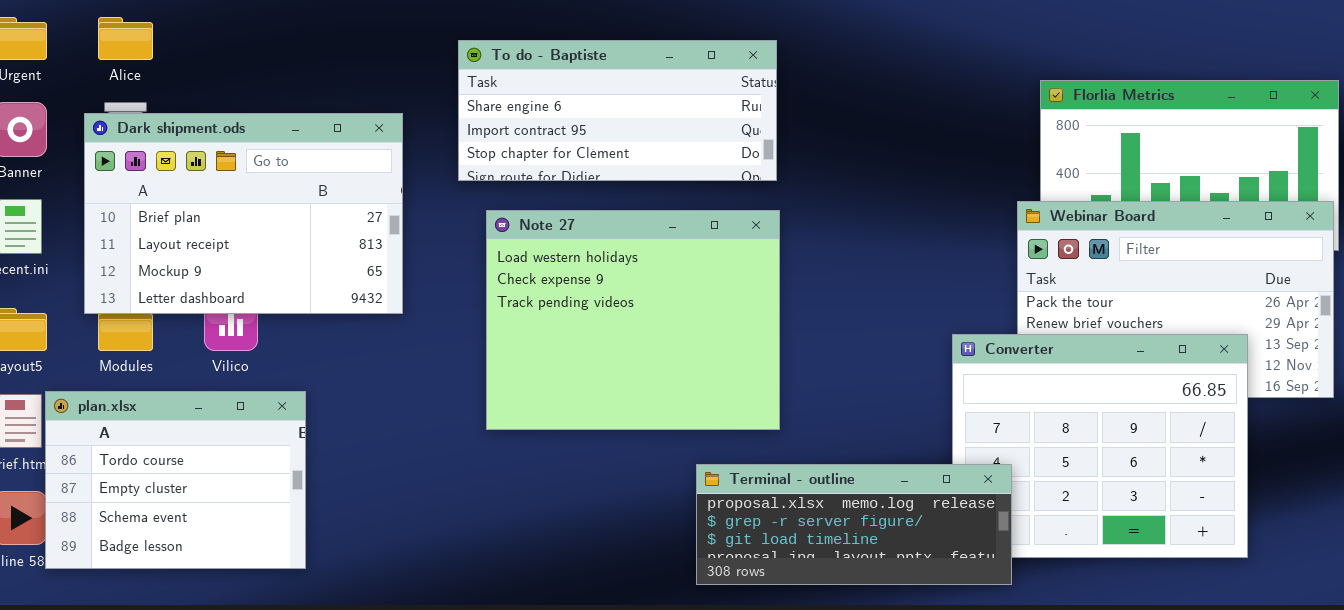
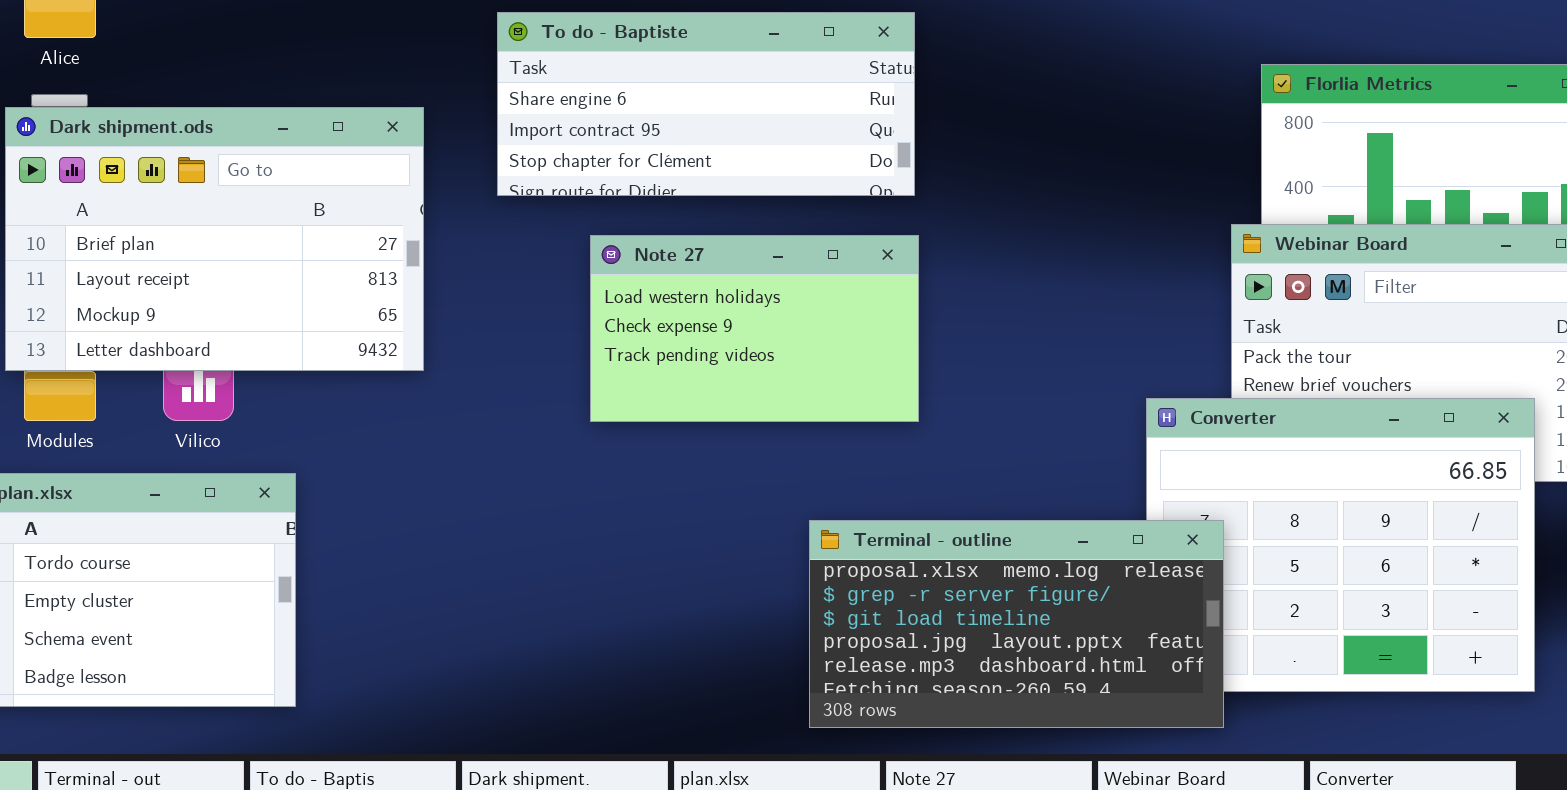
Note 27: [486,210,780,430] -> [590,235,919,422], resized
Terminal - outline: [696,464,1012,585] -> [809,520,1224,728], resized

